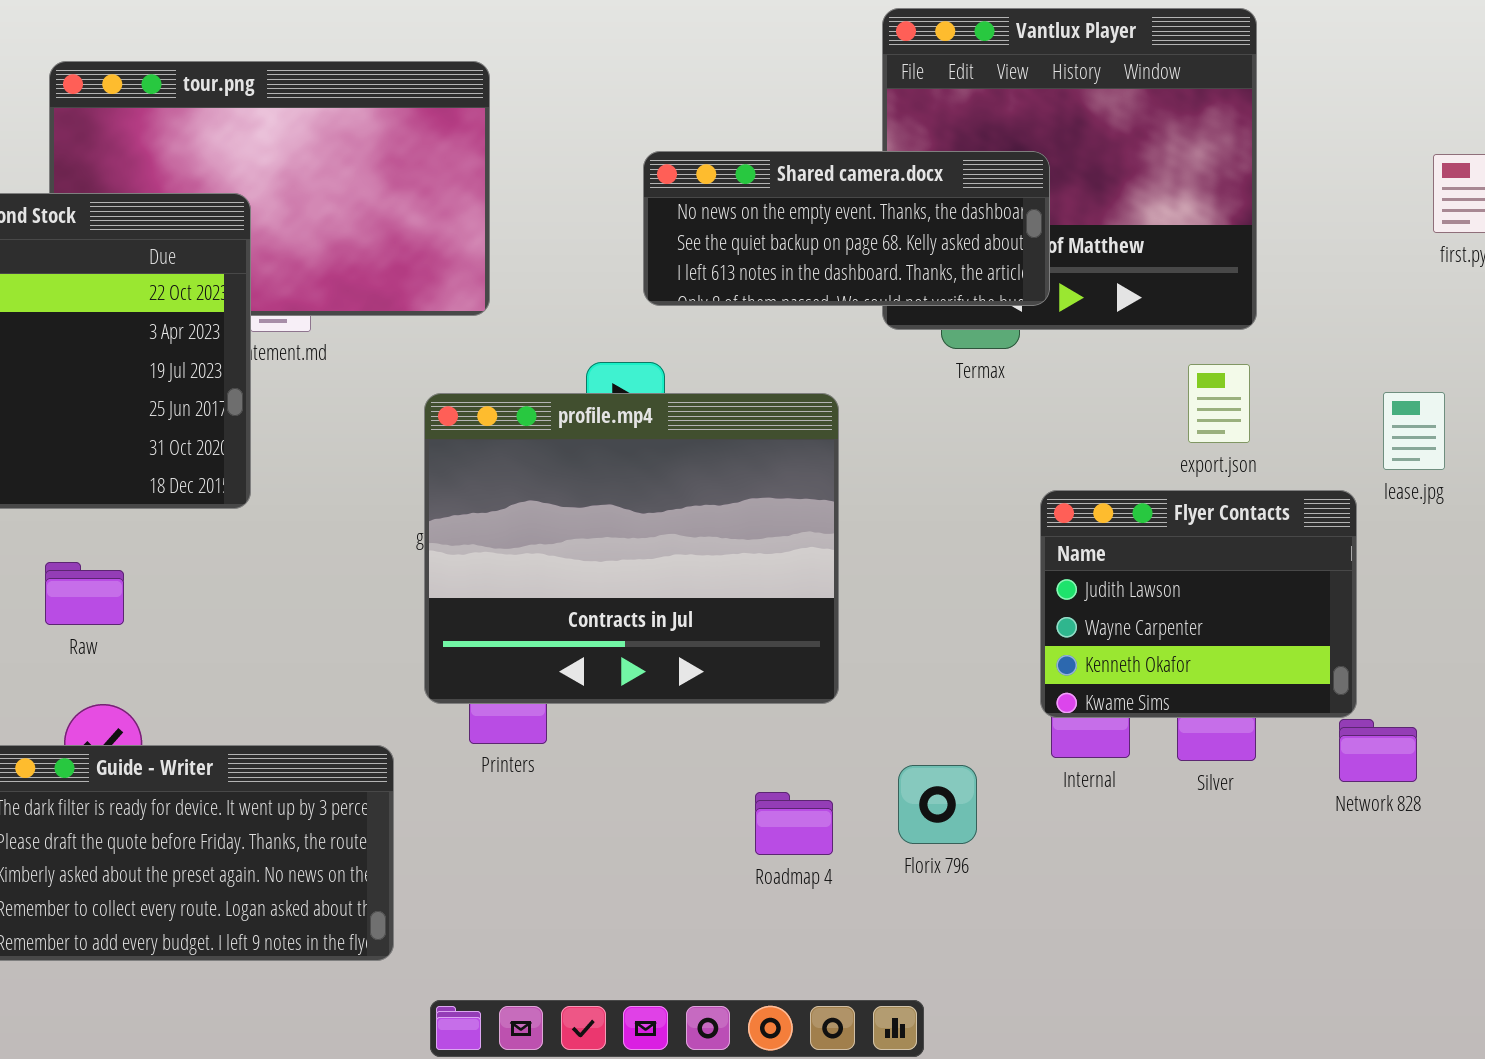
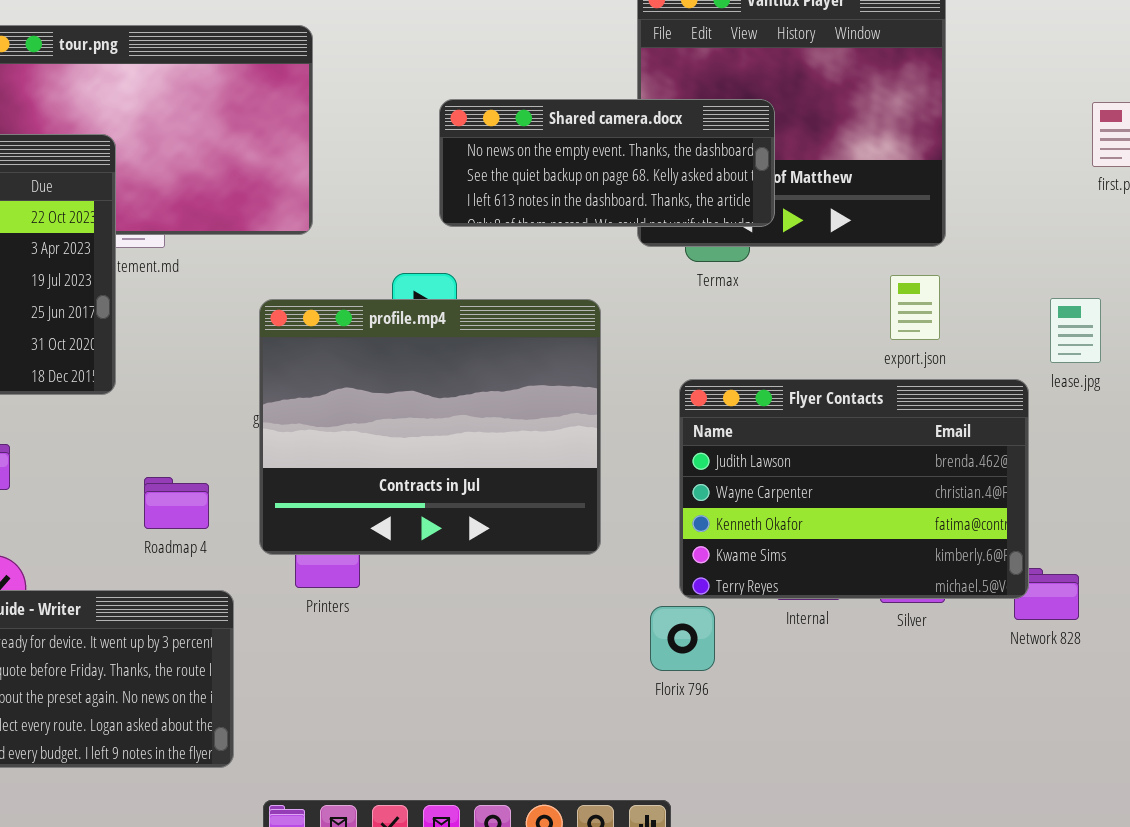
Flyer Contacts: [1040,490,1357,718] -> [679,379,1029,599], resized
Roadmap 4: [755,792,833,855] -> [144,477,209,529], moved

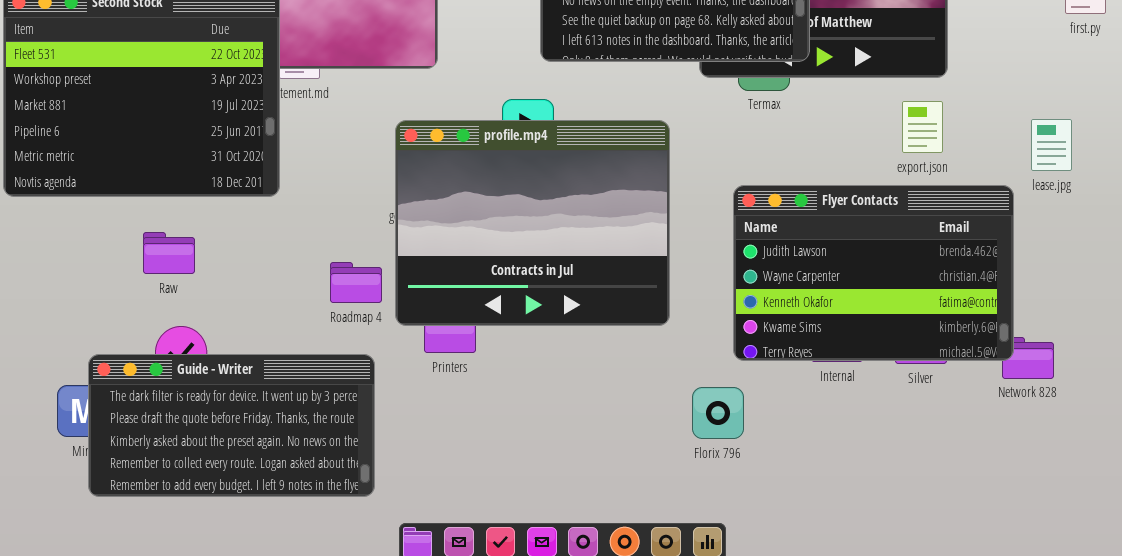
Roadmap 4: [144,477,209,529] -> [330,262,382,303], moved
Florix 796: [650,606,715,671] -> [692,387,744,439], moved

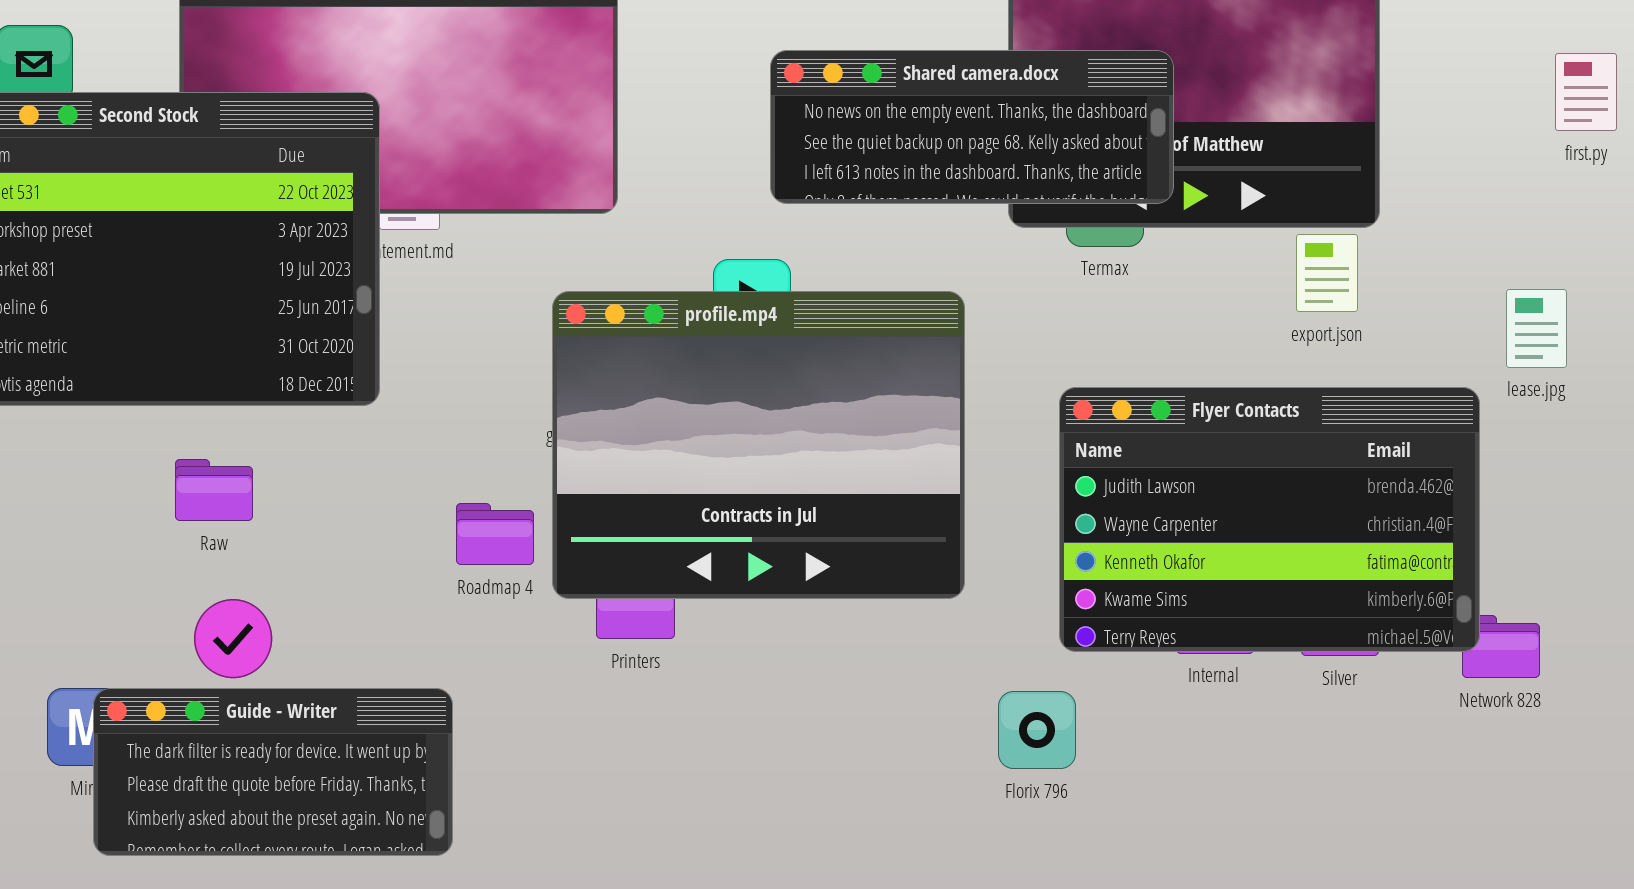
export.json: [902,101,943,153] -> [1296,234,1358,312], moved
Guide - Writer: [88,354,375,497] -> [93,688,453,856], resized

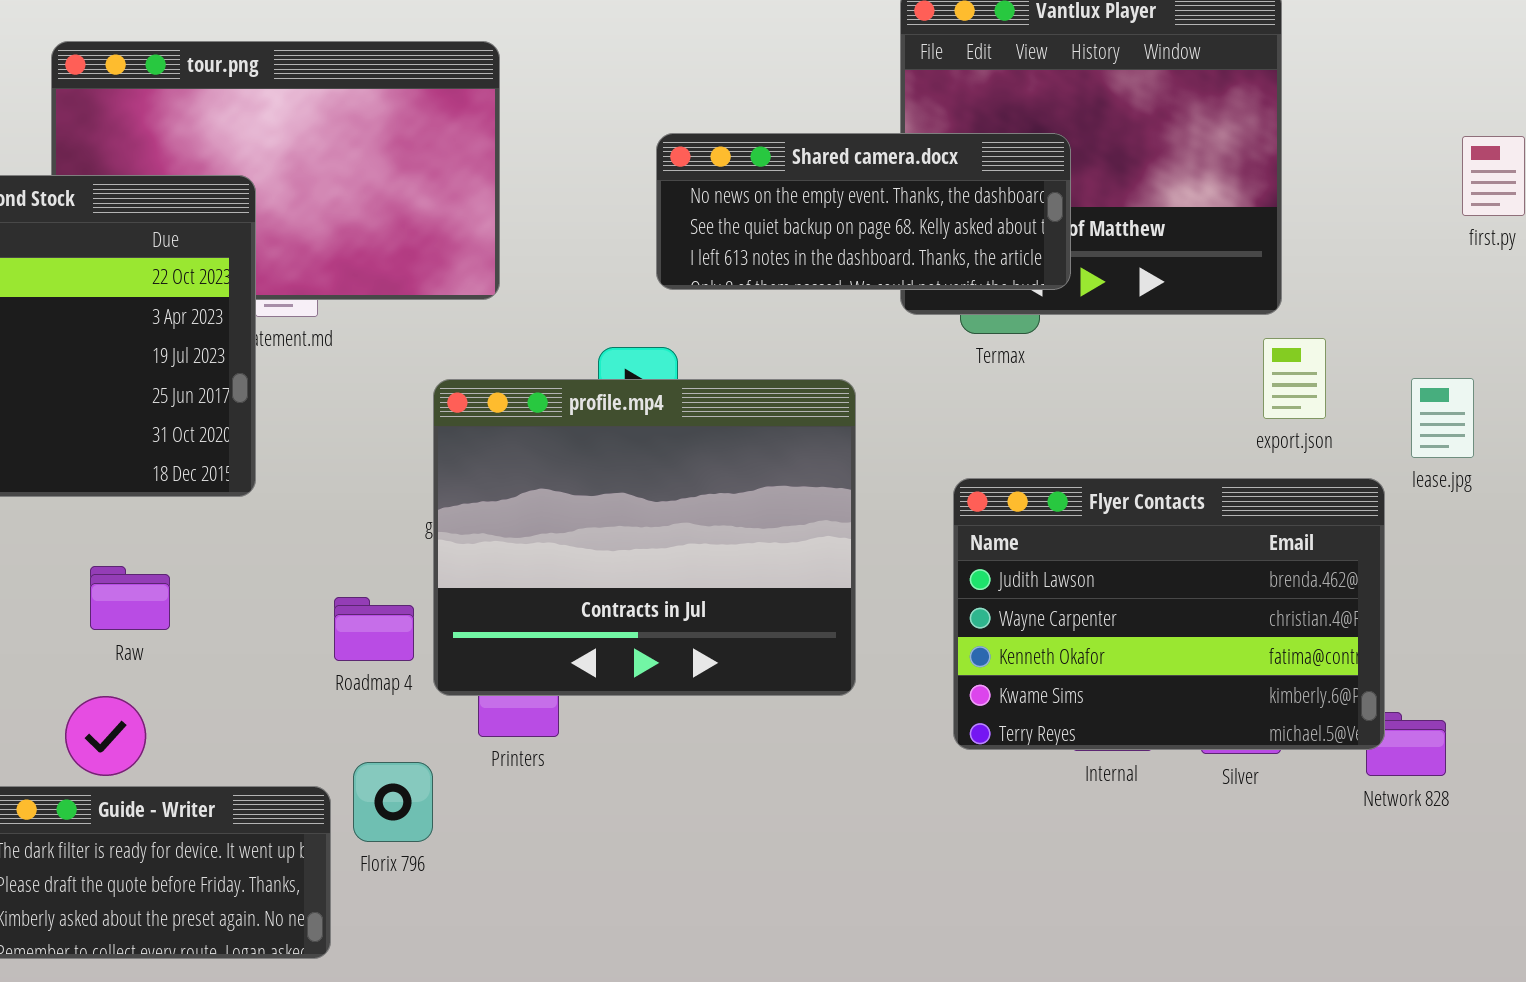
export.json: [1296,234,1358,312] -> [1263,338,1326,419], moved
Raw: [175,459,253,521] -> [90,566,170,630], moved
Florix 796: [998,691,1076,769] -> [353,762,433,842], moved

